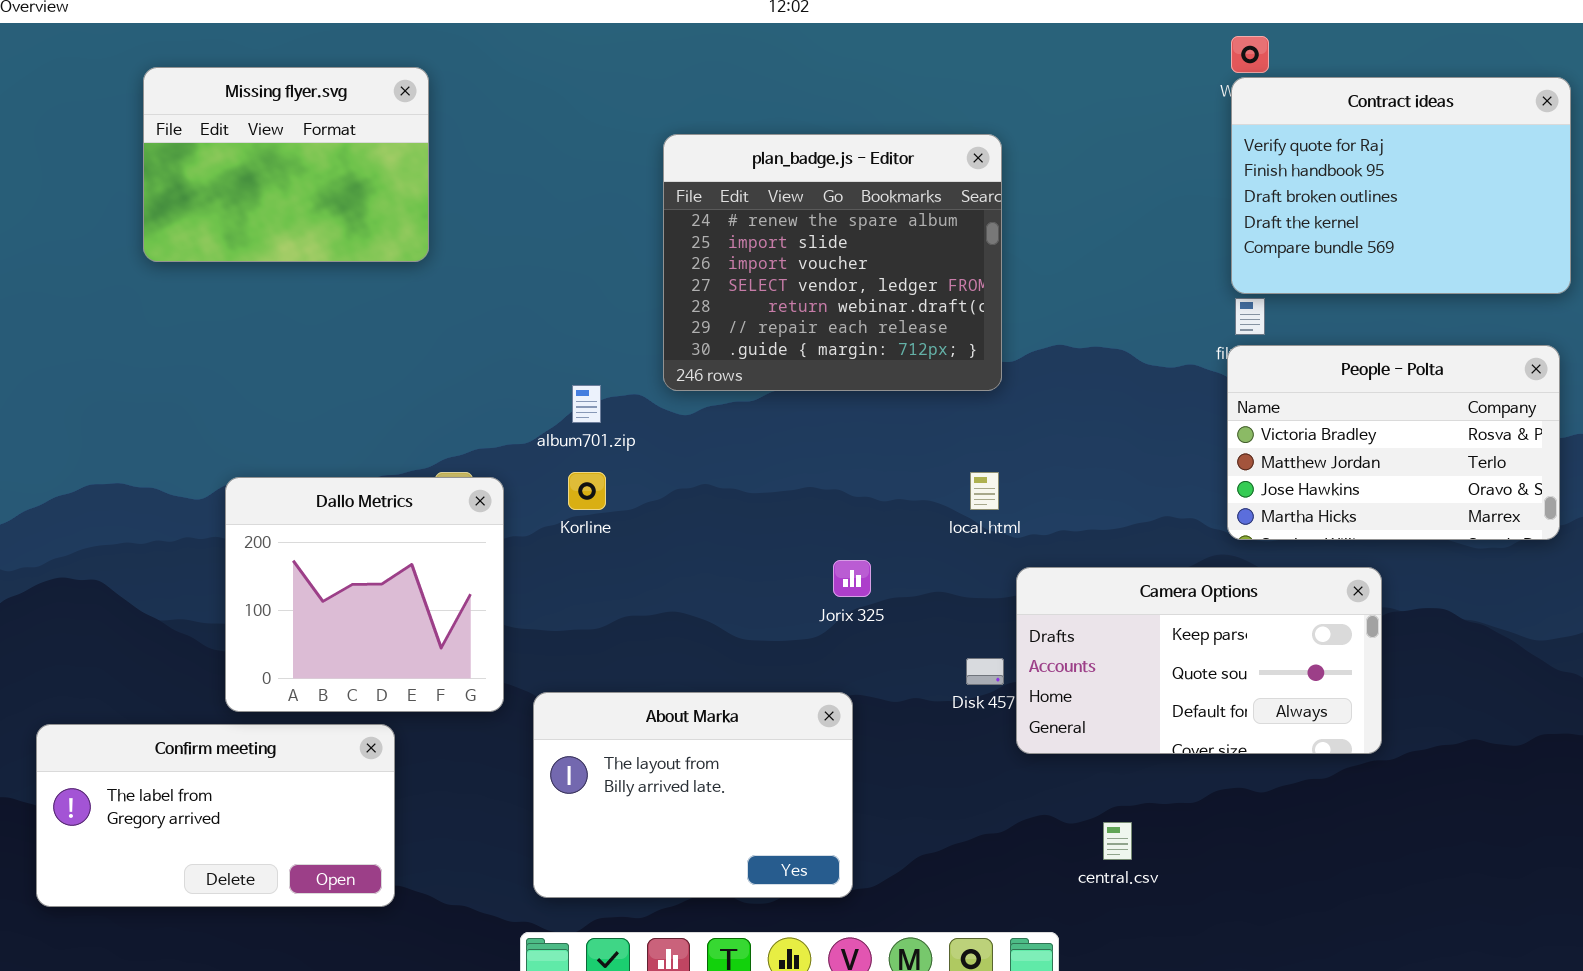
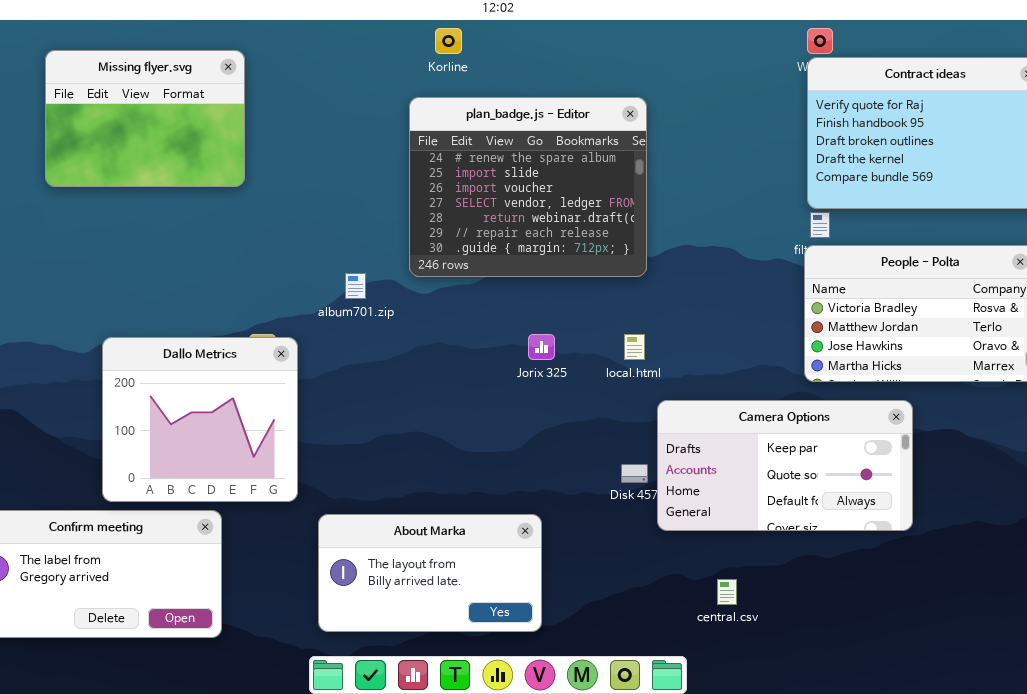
Korline: [568,472,606,510] -> [435,28,462,54], moved
Jorix 325: [833,560,871,597] -> [528,334,555,360], moved
About Marka: [533,692,853,898] -> [318,514,542,632], resized

